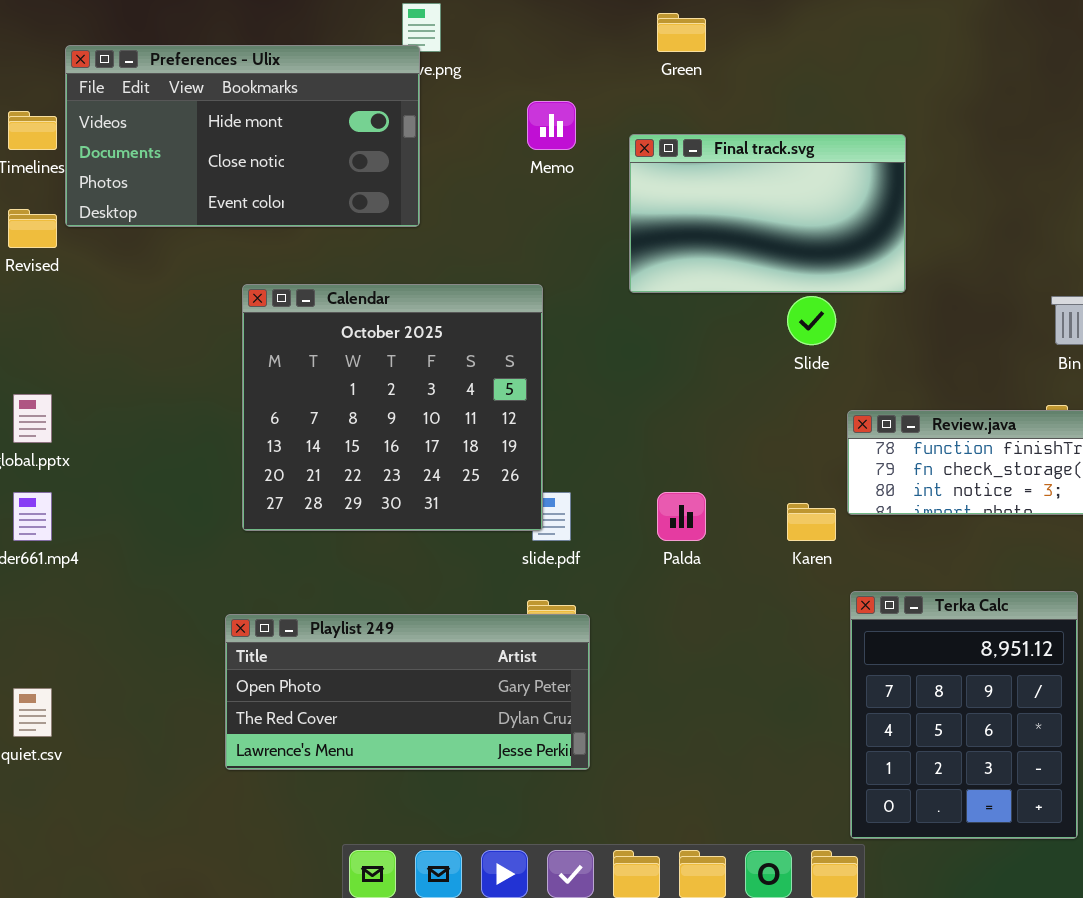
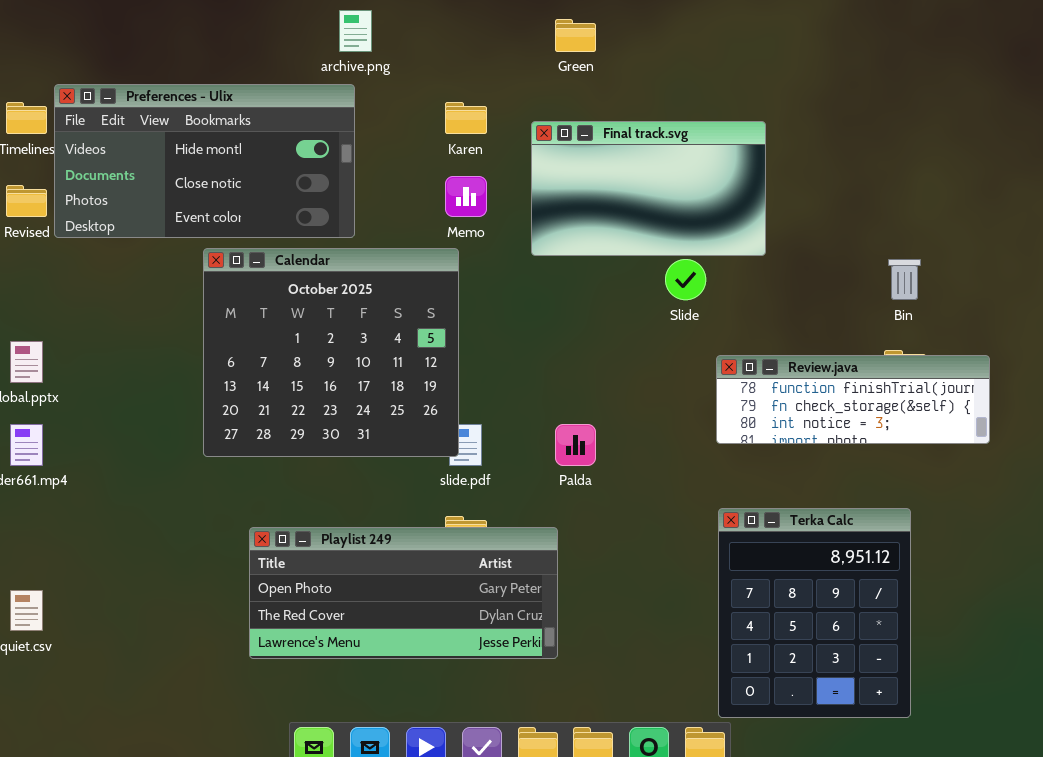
Preferences - Ulix: [65,45,420,227] -> [54,84,355,238], moved
Memo: [527,101,576,150] -> [445,176,487,217], moved
Karen: [787,503,836,541] -> [445,102,487,134], moved
Playlist 249: [225,614,590,770] -> [249,527,558,659], moved

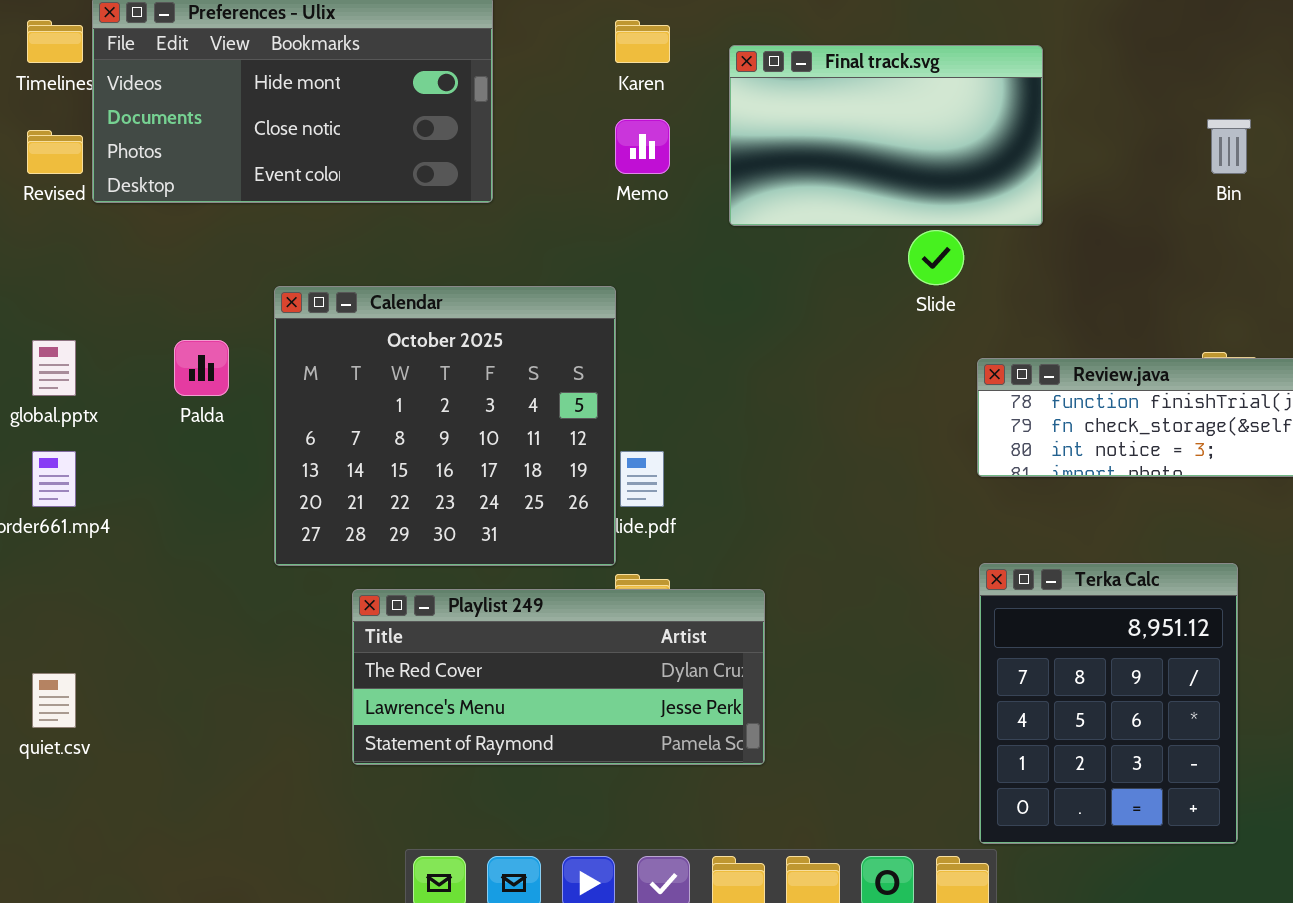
Calendar: [203,248,459,457] -> [274,286,616,566], moved
Bin: [888,259,921,300] -> [1207,119,1251,174], moved
Palda: [555,424,596,466] -> [174,340,229,396], moved
Playlist 249: [249,527,558,659] -> [352,589,765,765], scrolled down 1 row

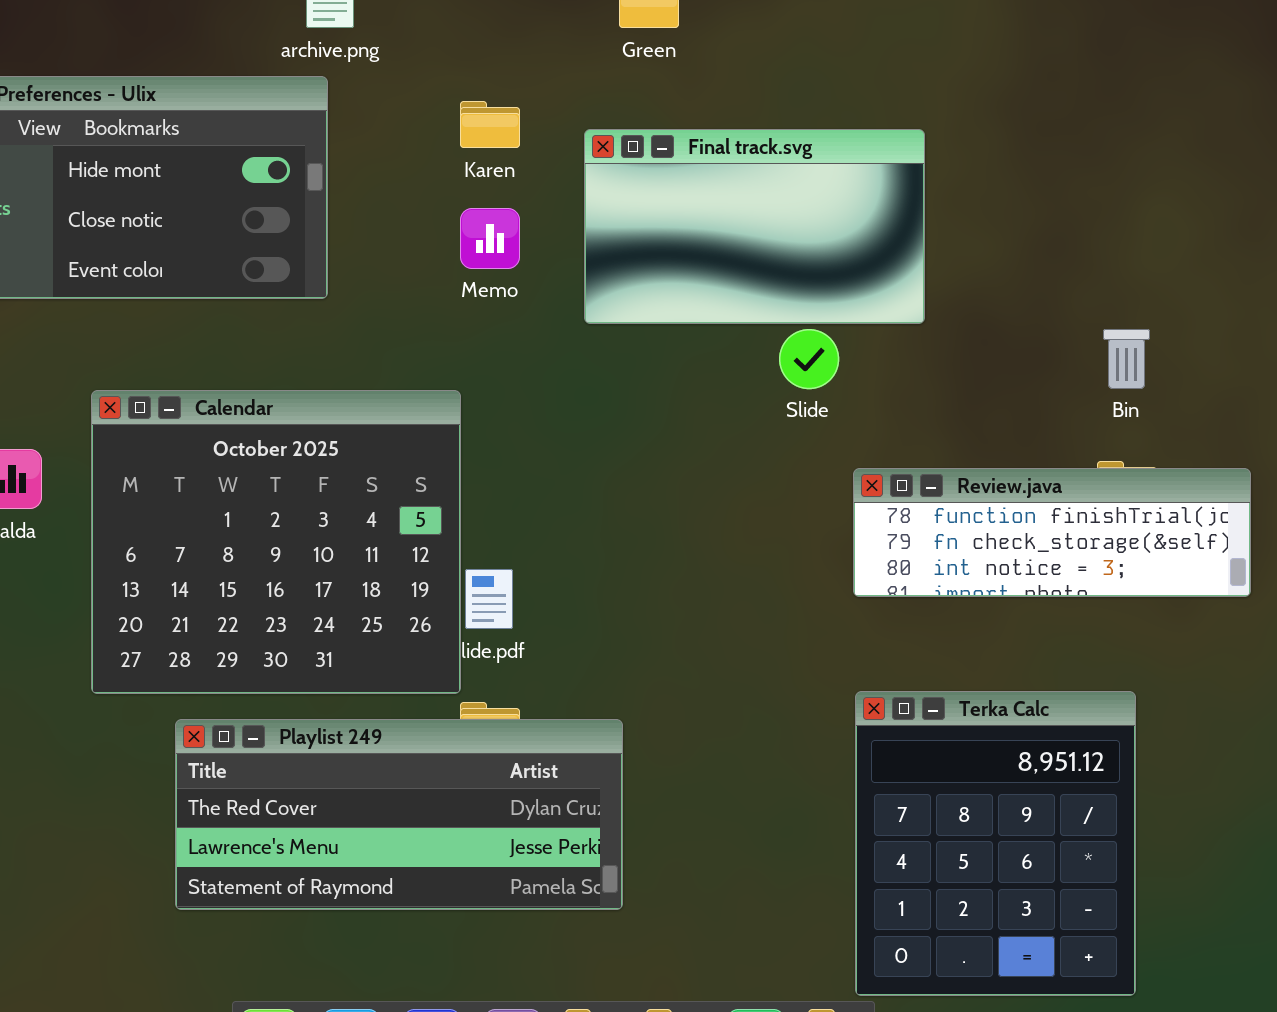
Bin: [1207,119,1251,174] -> [1103,329,1150,389], moved

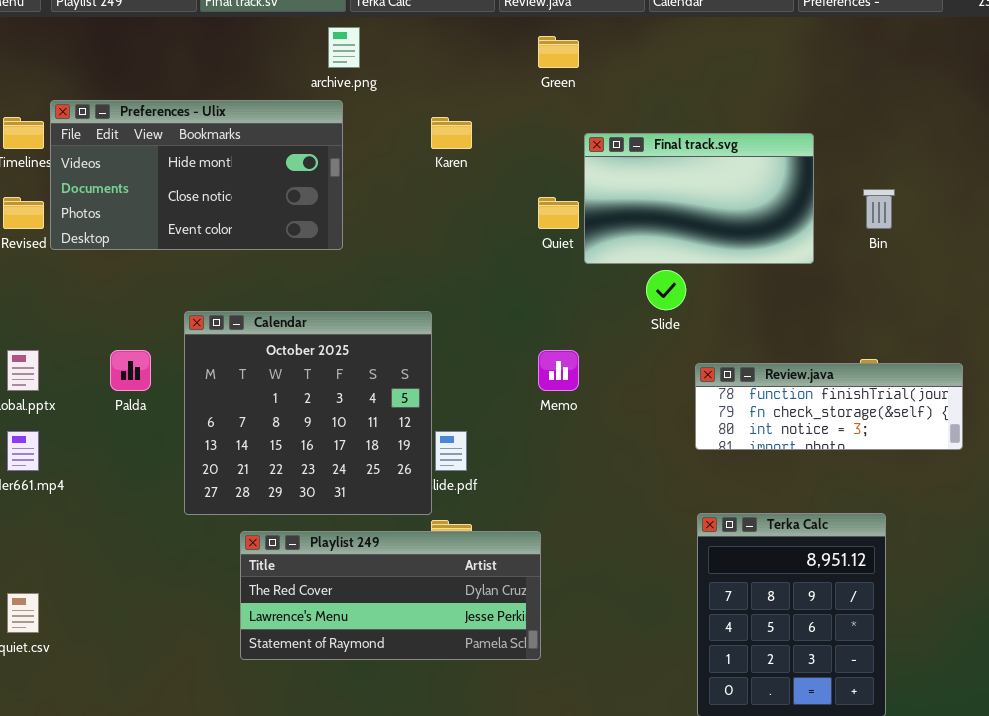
Final track.svg: [584,129,925,324] -> [584,133,814,264], moved
Memo: [460,208,520,269] -> [538,350,579,391], moved
Bin: [1103,329,1150,389] -> [863,189,895,229], moved

